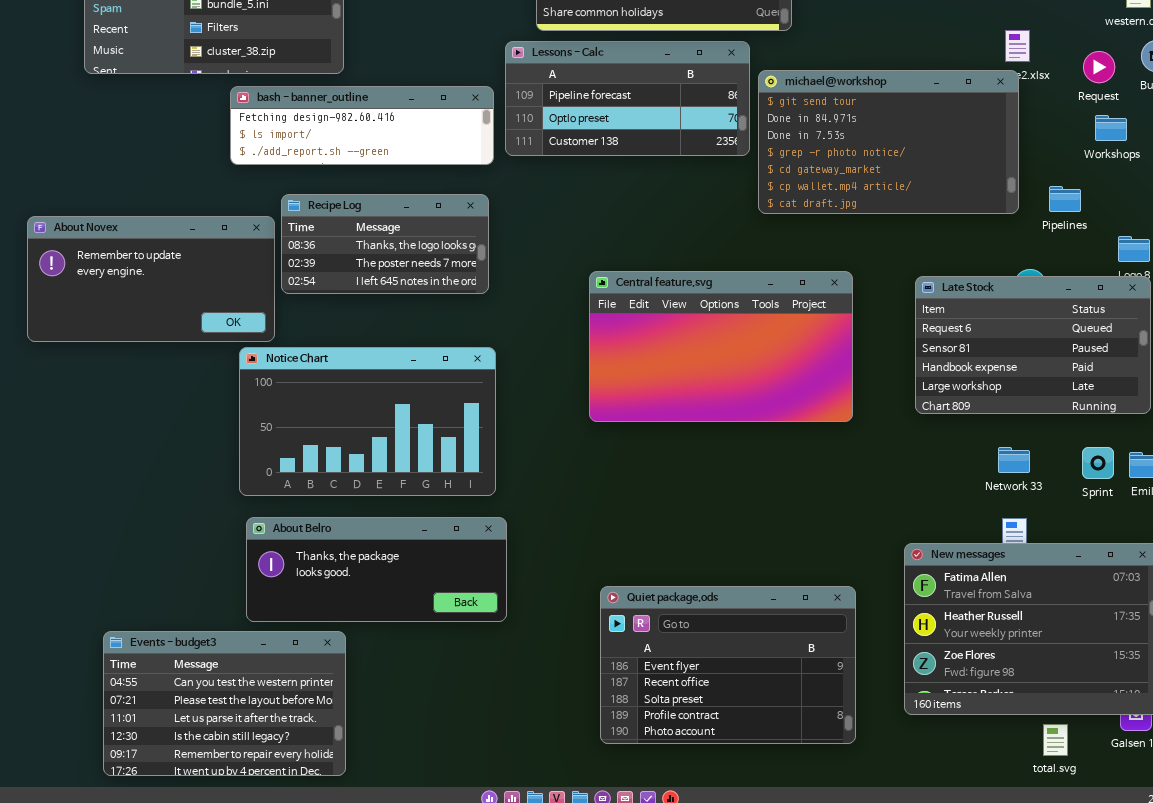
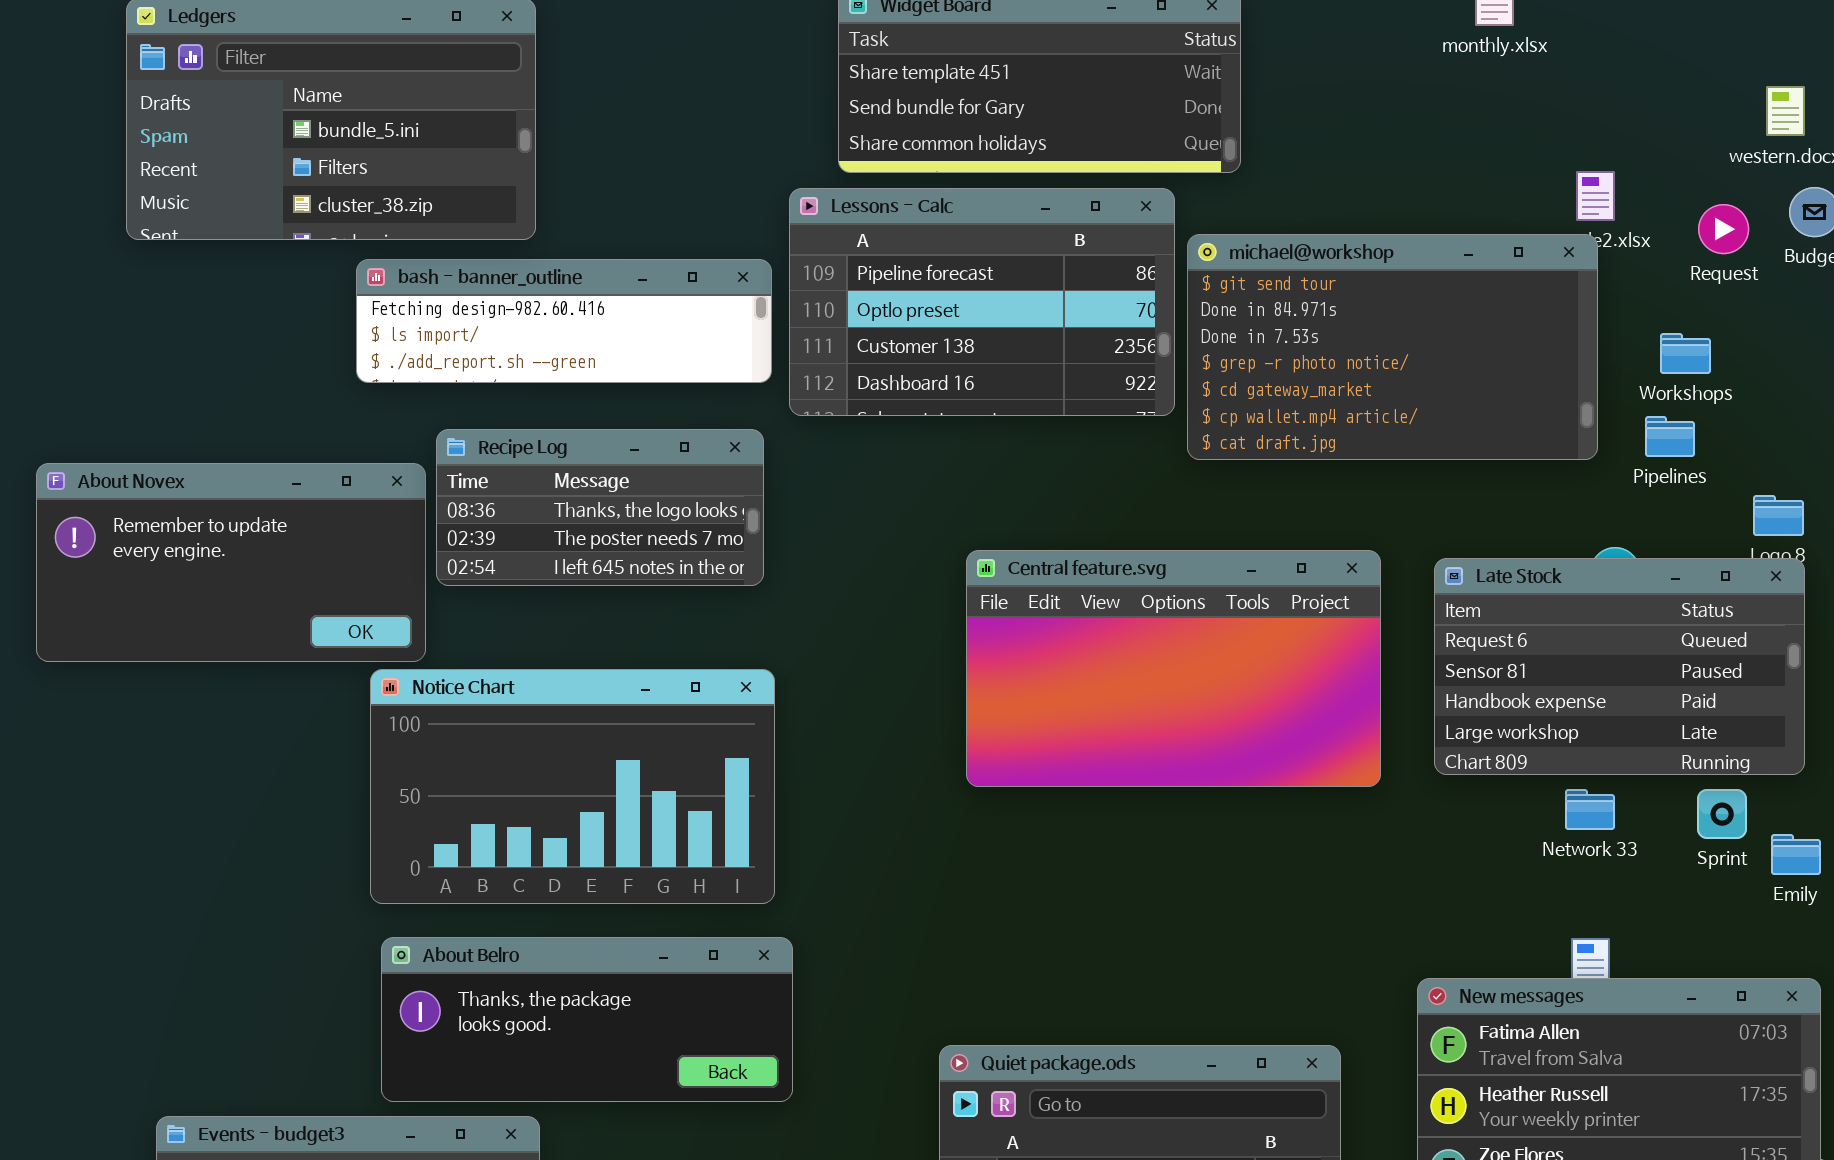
Lessons - Calc: [505,41,750,156] -> [789,188,1175,416], resized
Workshops: [1095,115,1127,141] -> [1660,333,1711,374], moved
Central feature.svg: [589,271,853,422] -> [966,550,1381,787], moved
Network 33: [998,447,1030,473] -> [1565,789,1615,830], moved
Sprint: [1082,447,1114,479] -> [1697,789,1747,839], moved

